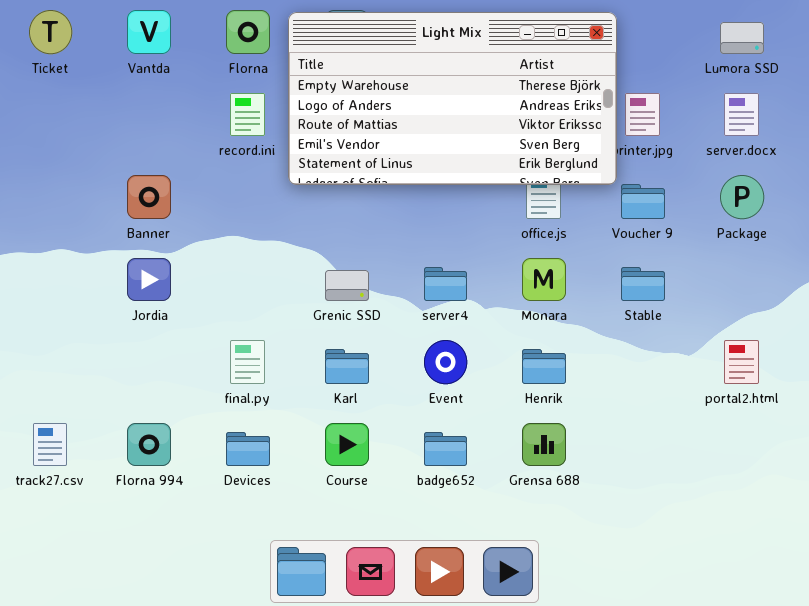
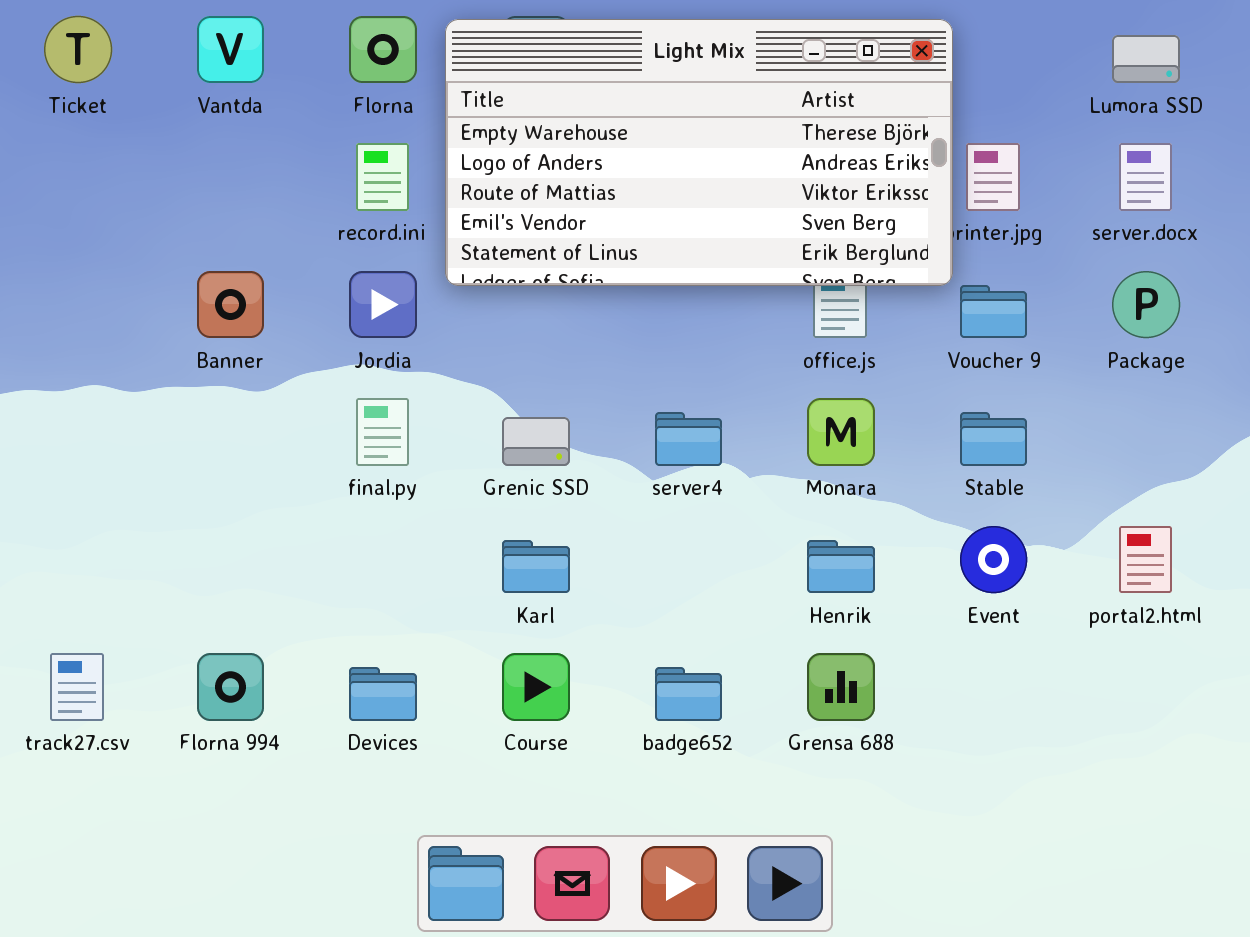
Jordia: [127,258,171,301] -> [349,271,417,338], moved
final.py: [230,340,265,384] -> [356,398,409,466], moved
Event: [424,340,467,384] -> [960,526,1027,593], moved

